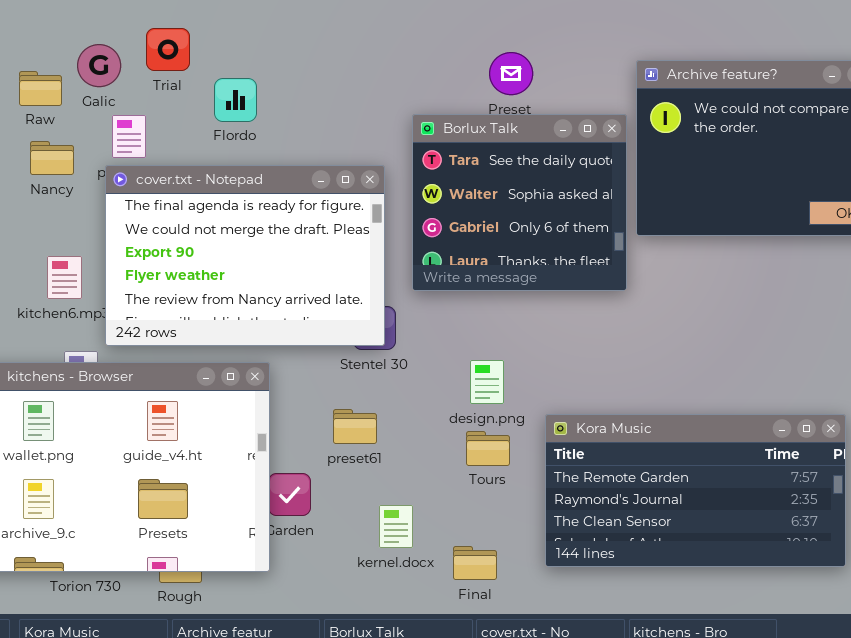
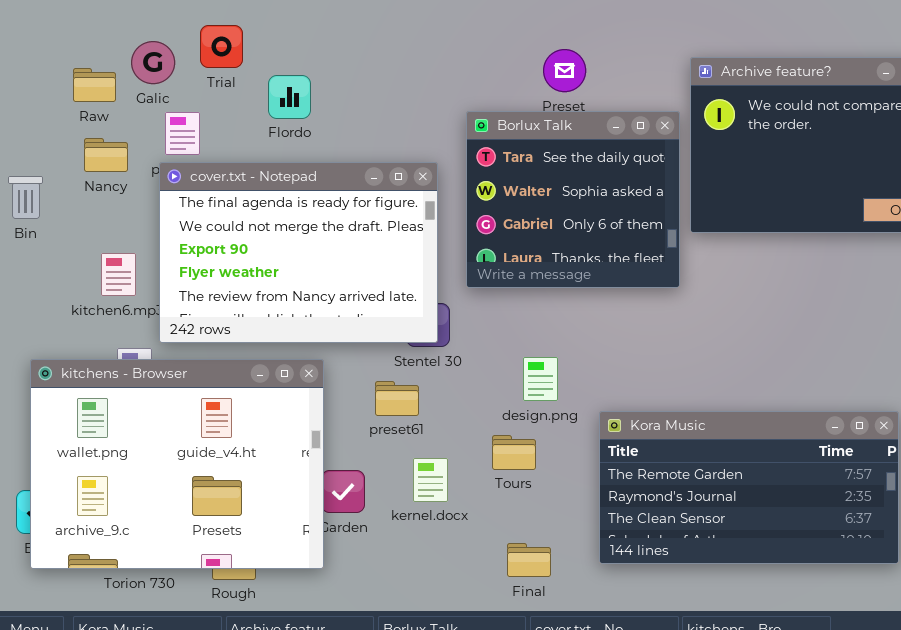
preset61: [333,409,377,444] -> [375,381,419,416], moved
Tours: [466,431,510,466] -> [492,435,536,470], moved
kernel.docx: [379,505,413,548] -> [413,458,448,502], moved

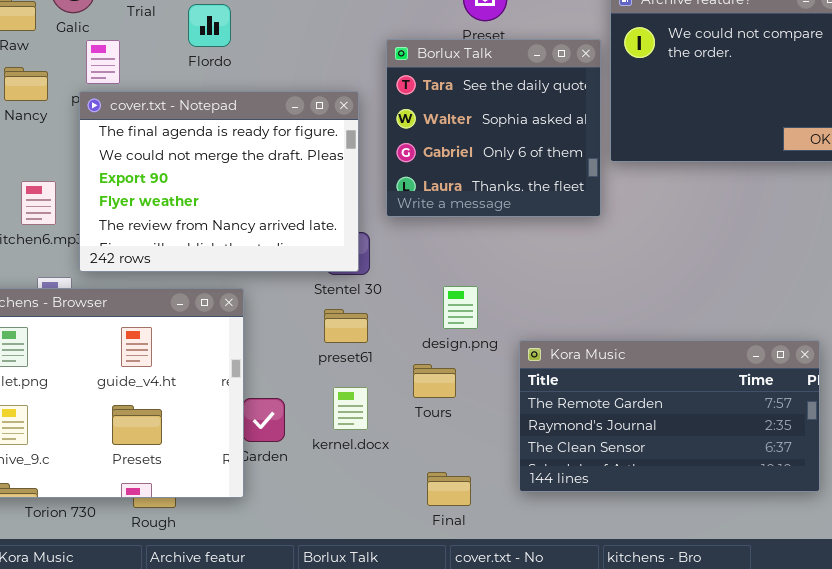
preset61: [375,381,419,416] -> [324,309,368,343], moved

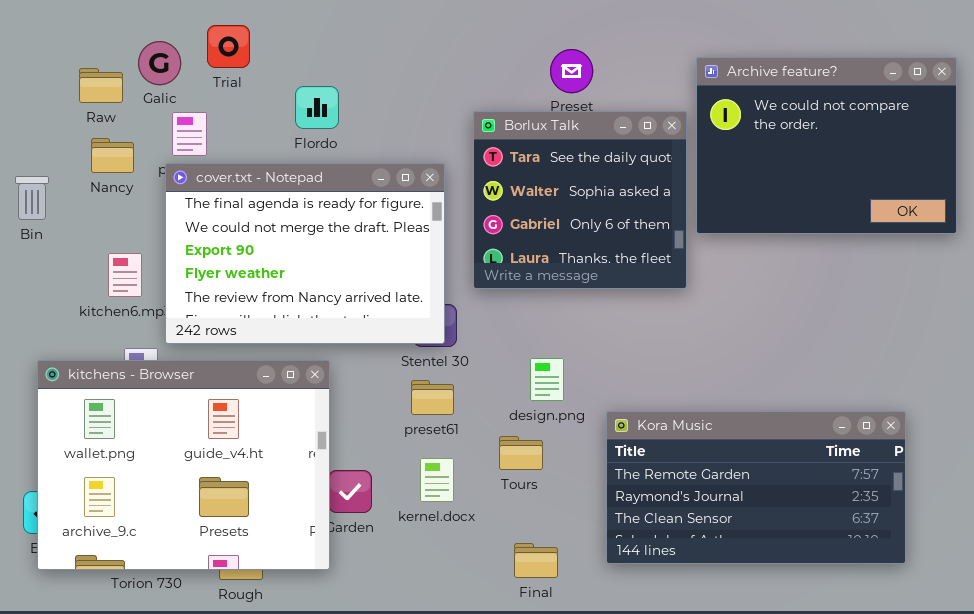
Flordo: [188,4,231,47] -> [295,86,339,129], moved

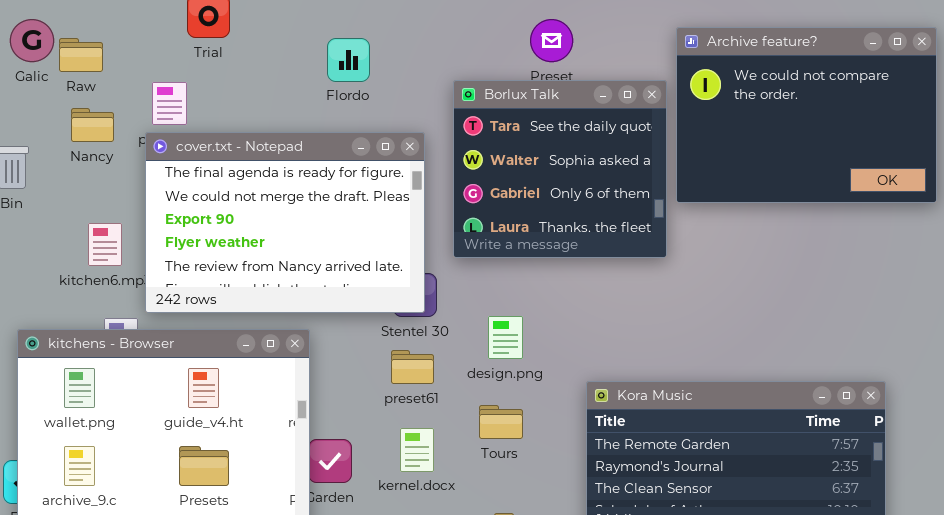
Galic: [138,41,181,85] -> [10,19,54,62], moved
Flordo: [295,86,339,129] -> [327,38,370,82], moved
design.png: [530,358,564,401] -> [488,316,523,359], moved

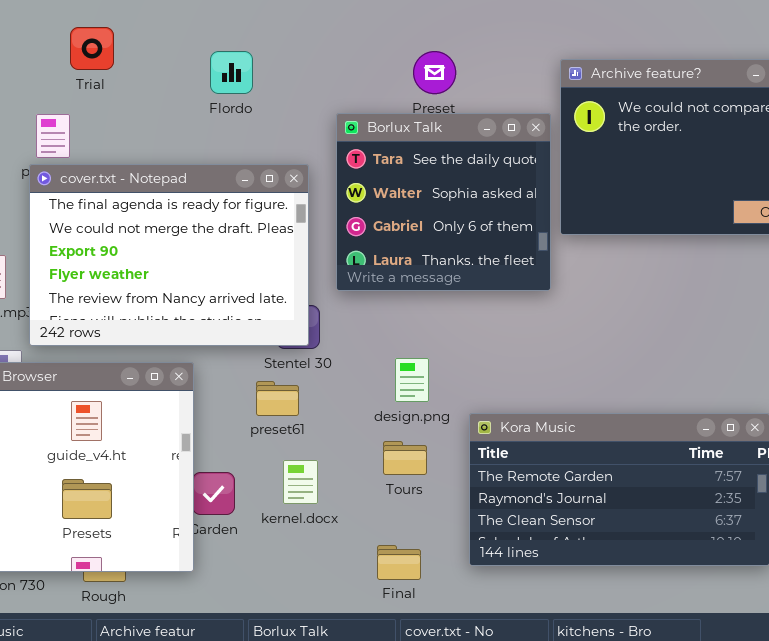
Flordo: [327,38,370,82] -> [210,51,253,94], moved
design.png: [488,316,523,359] -> [395,358,429,402], moved
preset61: [391,350,434,384] -> [256,381,299,416], moved
Tours: [479,405,523,439] -> [383,441,427,475], moved

